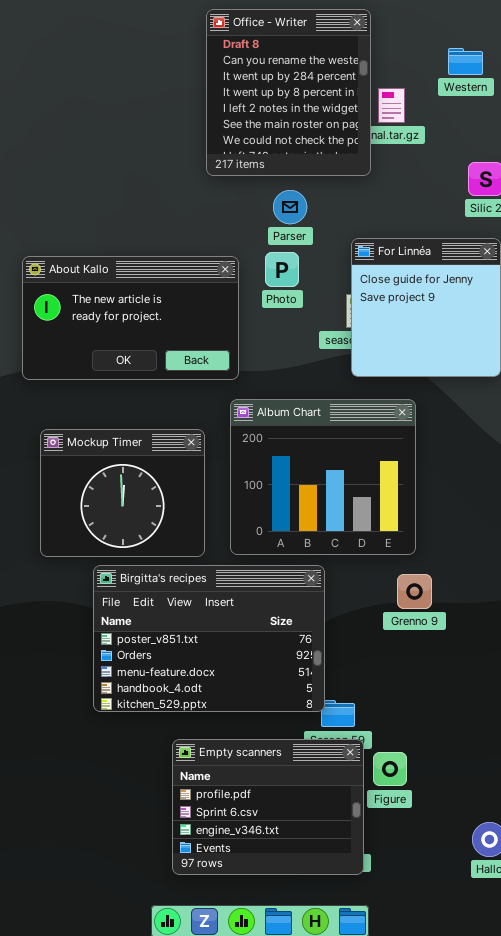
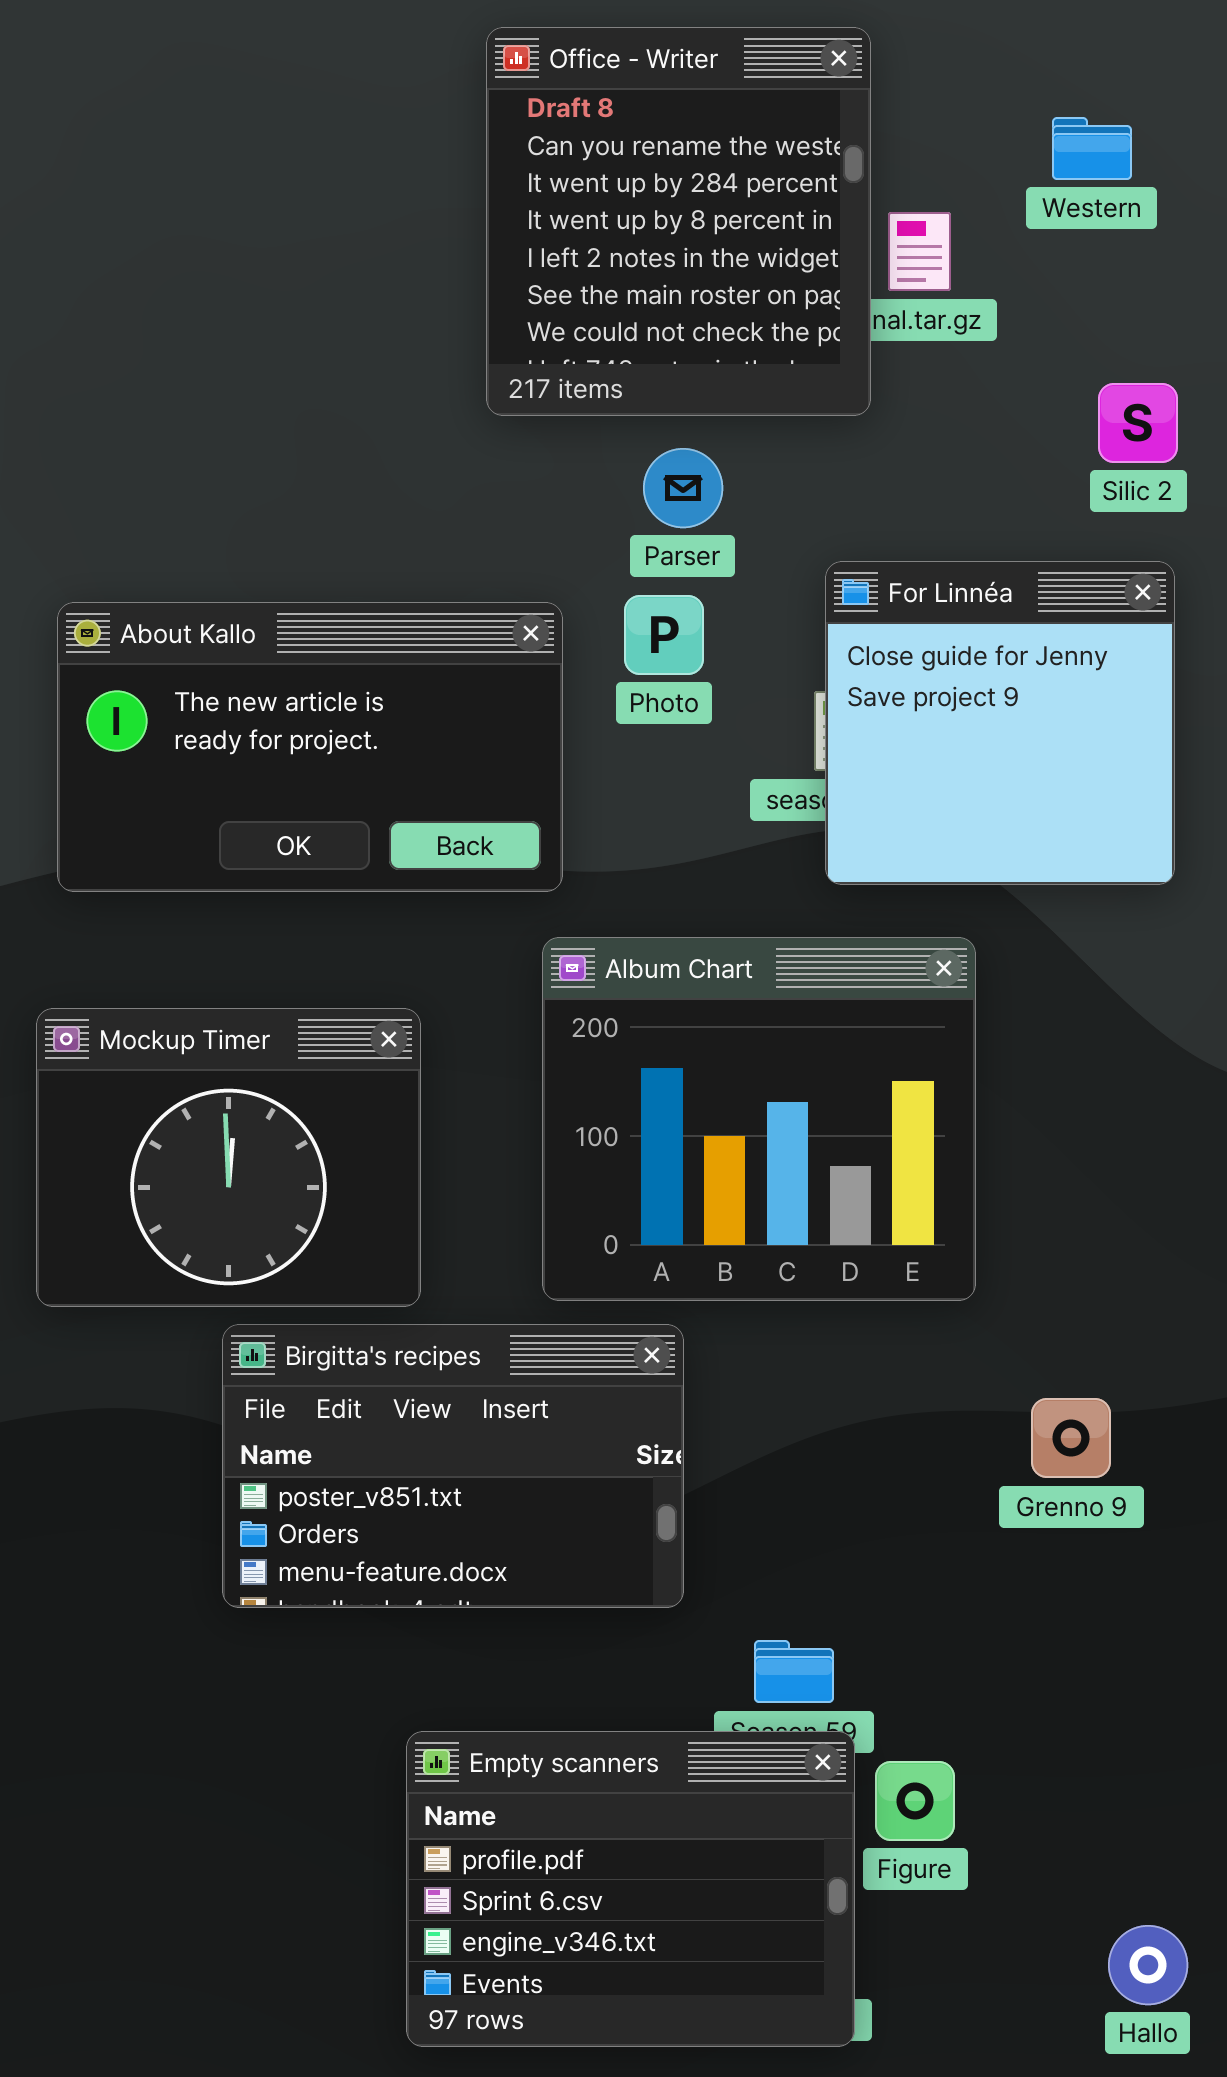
Mockup Timer: [40,429,205,557] -> [36,1008,421,1307], moved
Birgitta's recipes: [93,565,325,712] -> [222,1324,684,1608], resized
Grenno 9: [397,574,432,609] -> [1031,1398,1111,1478], moved

